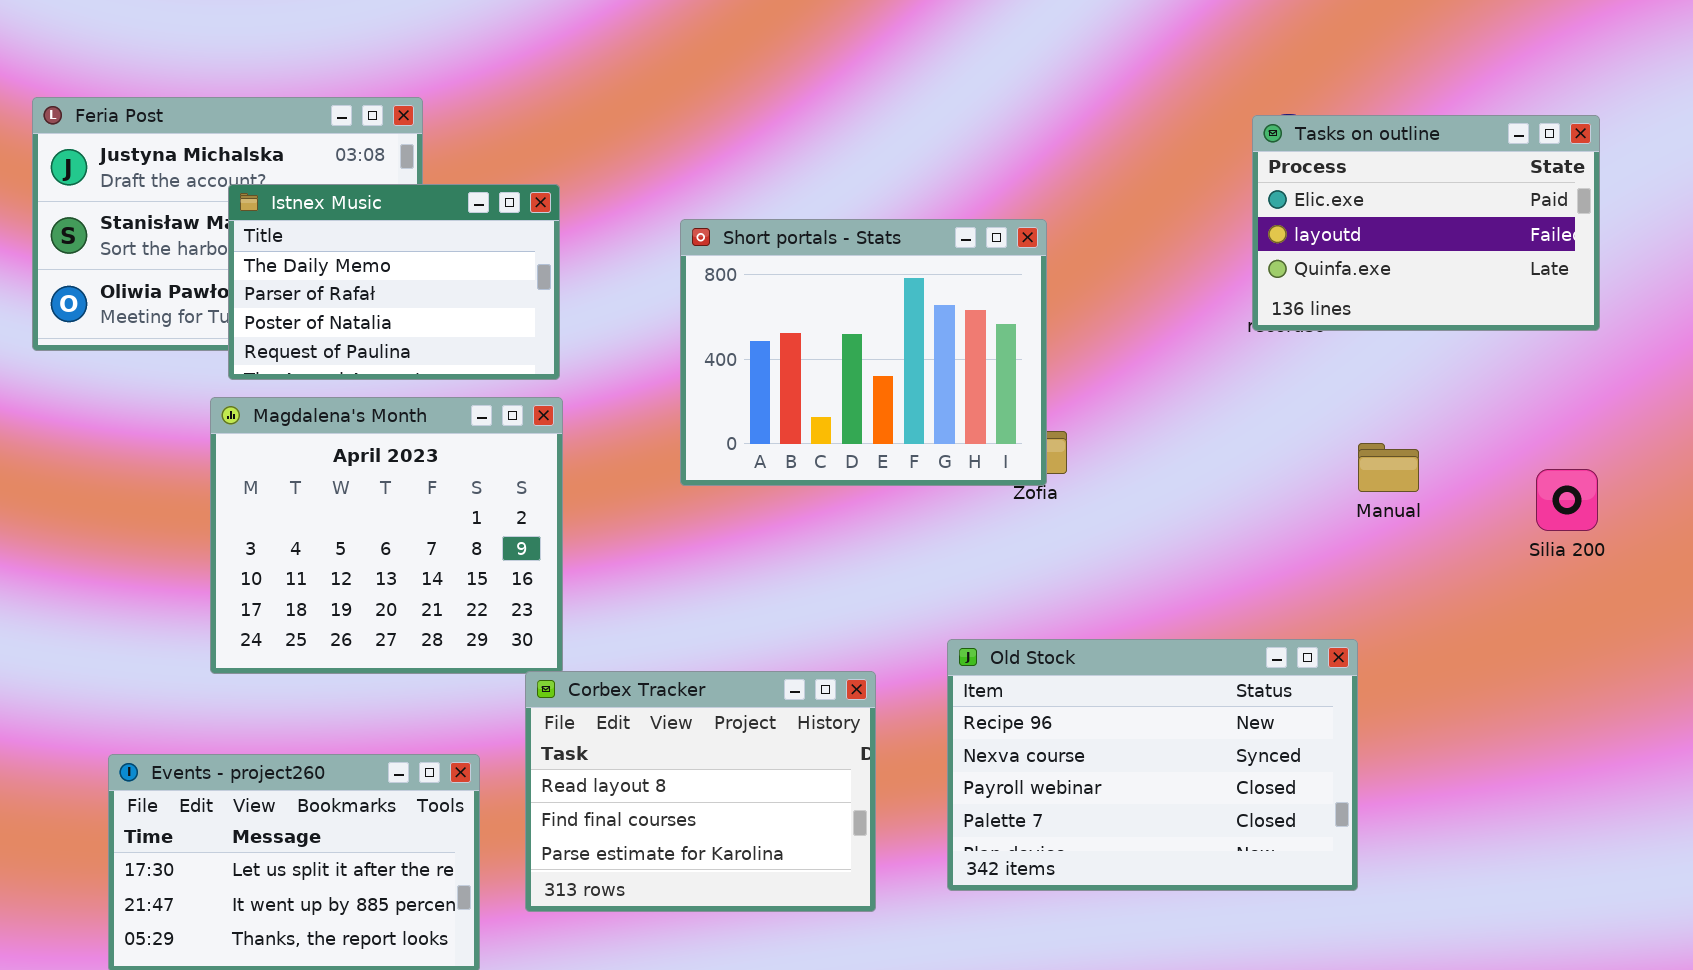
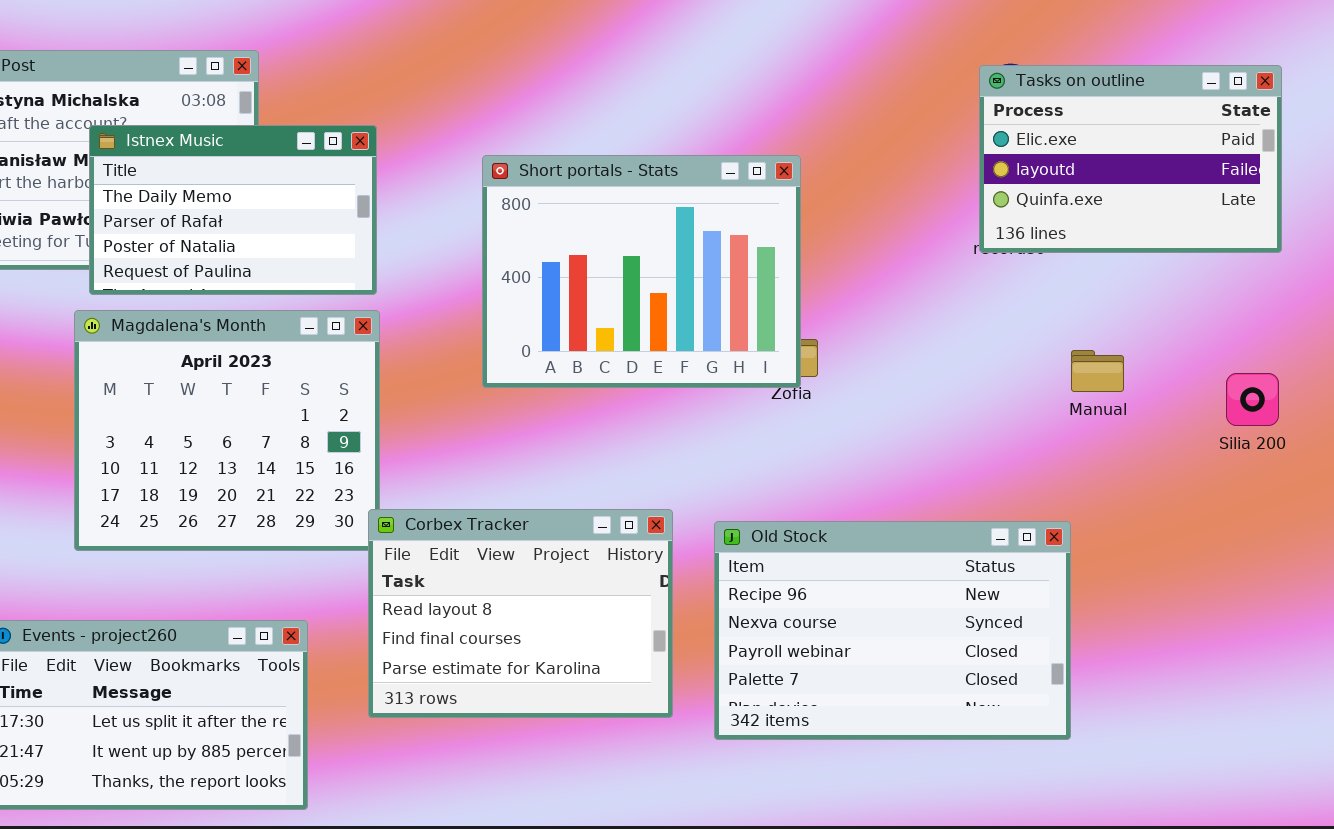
Corbex Tracker: [525,671,876,912] -> [368,509,673,718], moved

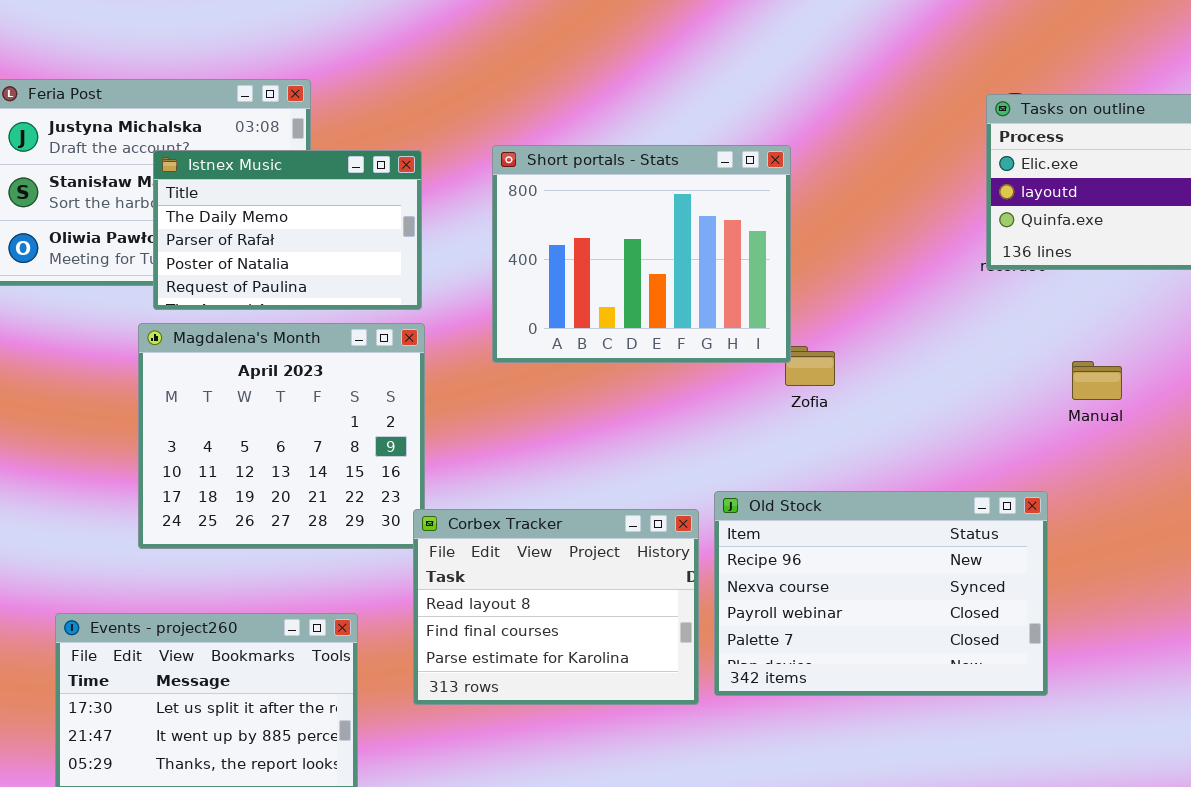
Short portals - Stats: [482,155,801,388] -> [492,145,791,363], moved
Old Stock: [714,521,1071,740] -> [714,491,1048,696], moved

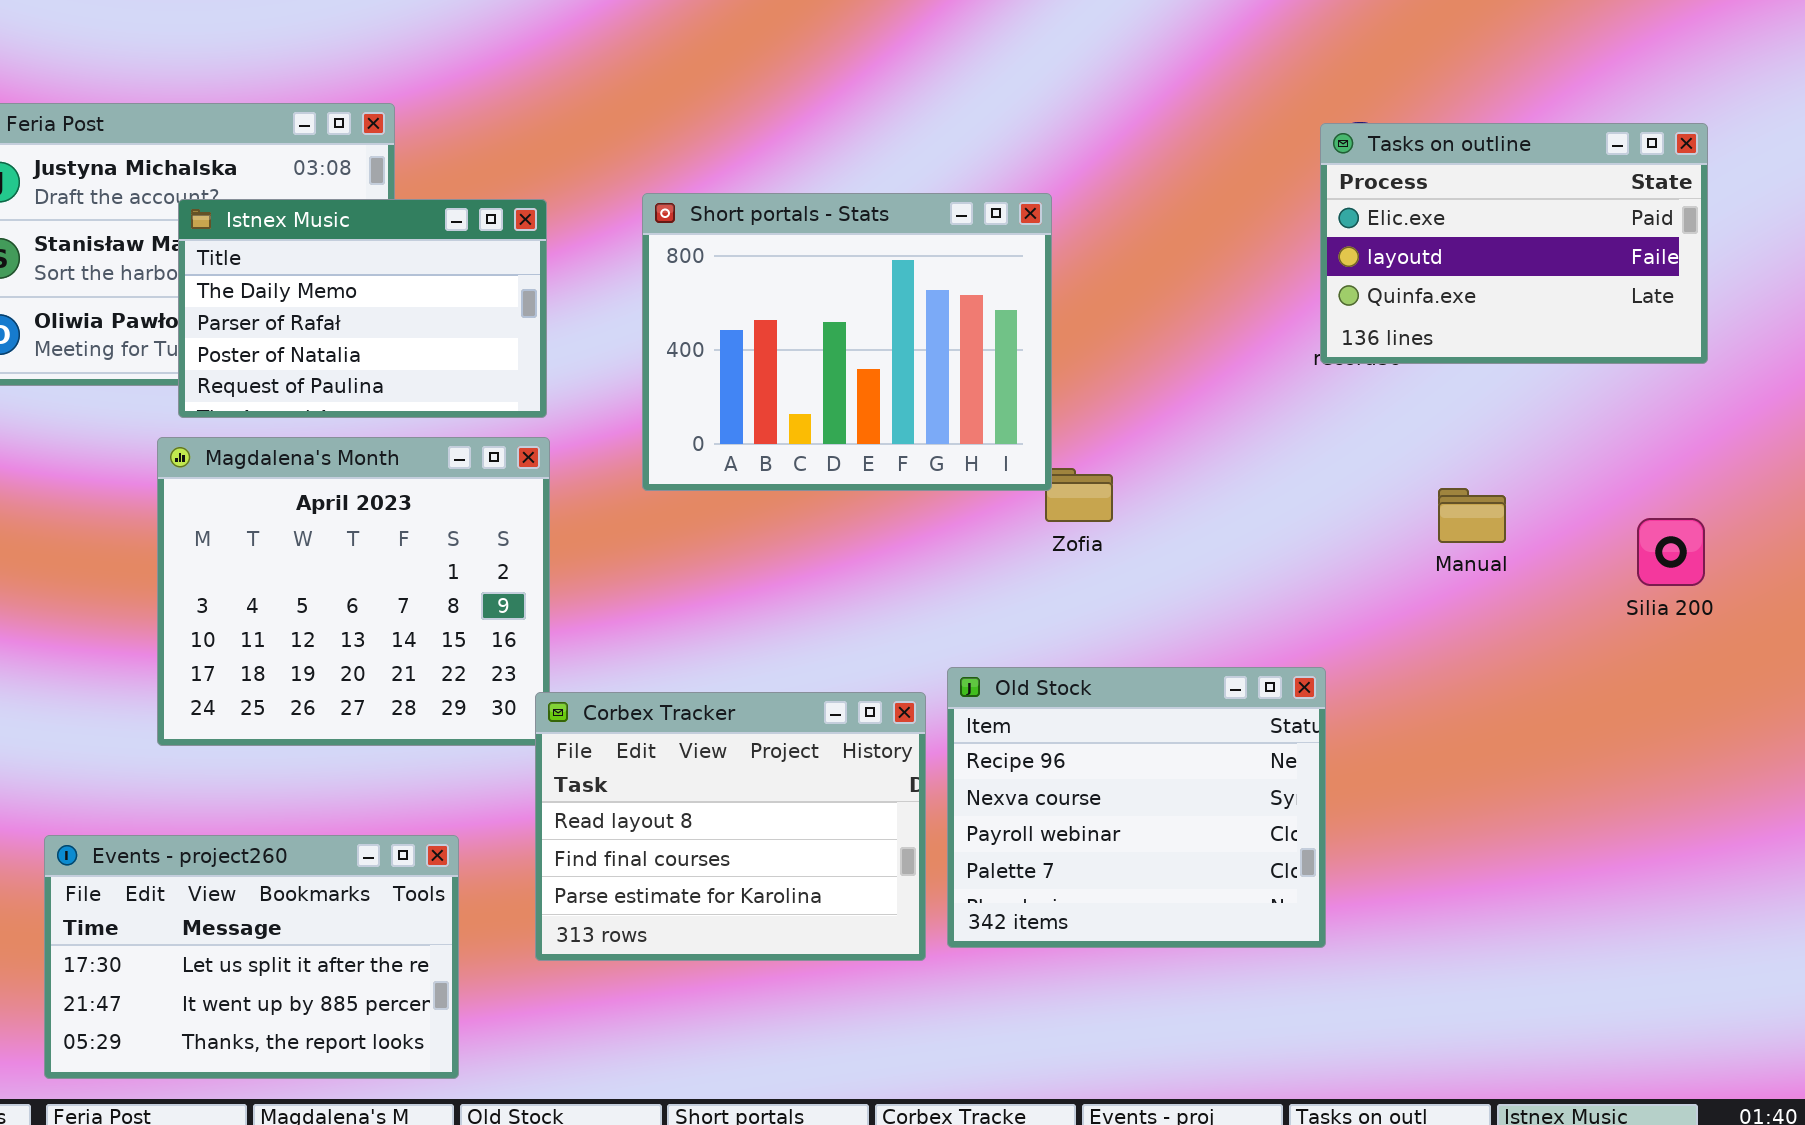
Old Stock: [714,491,1048,696] -> [947,667,1326,948], resized

